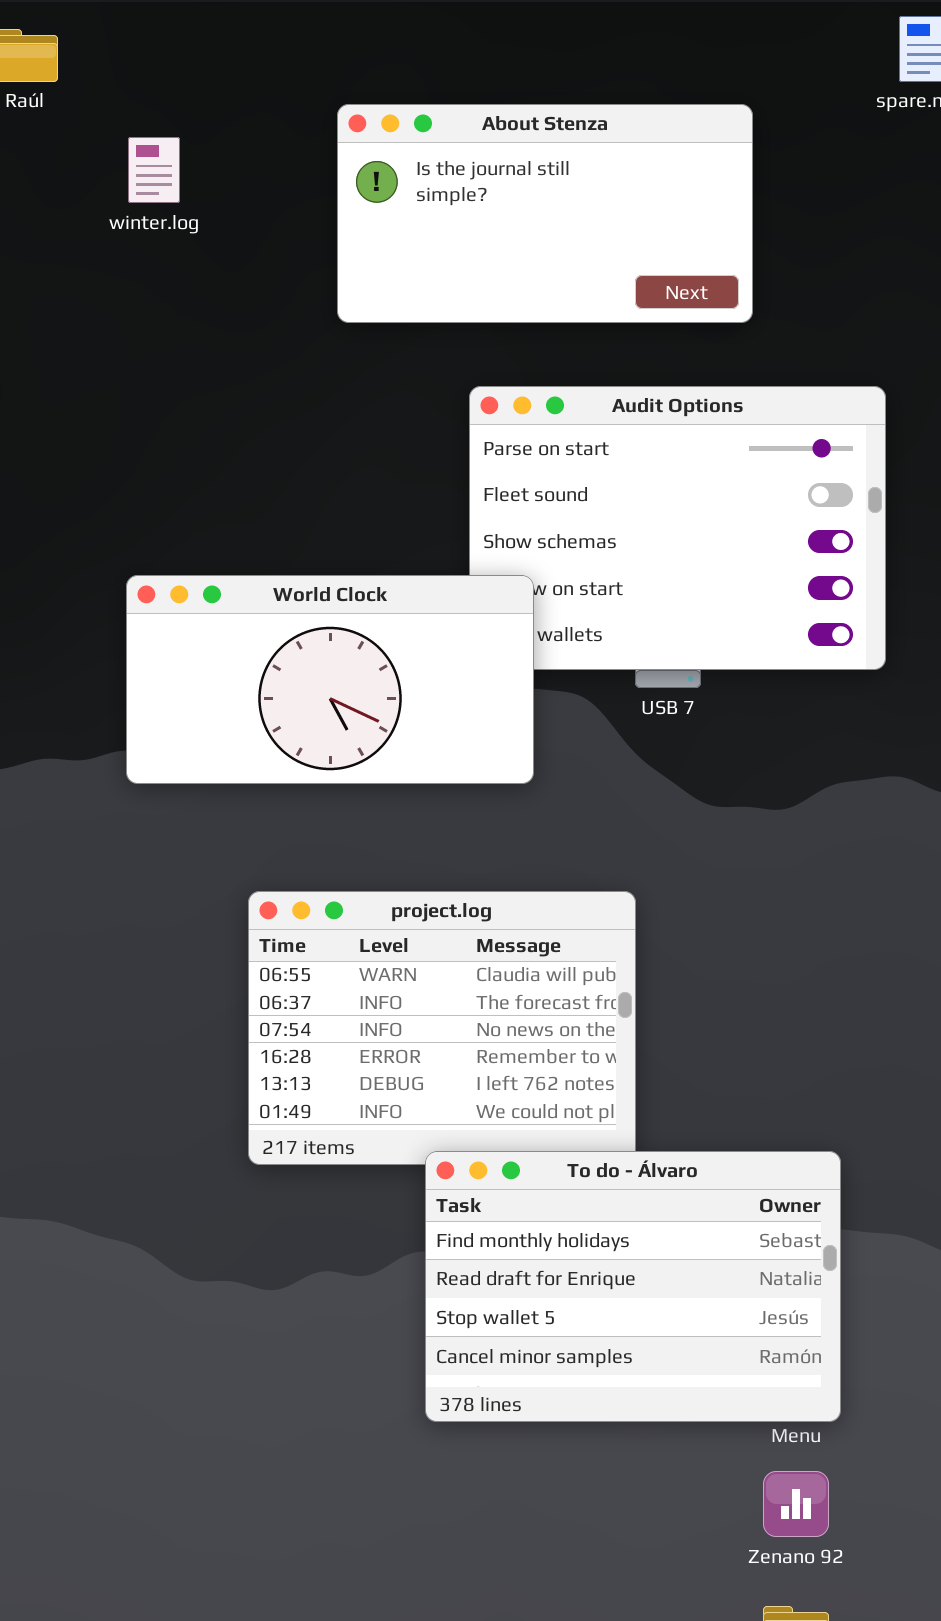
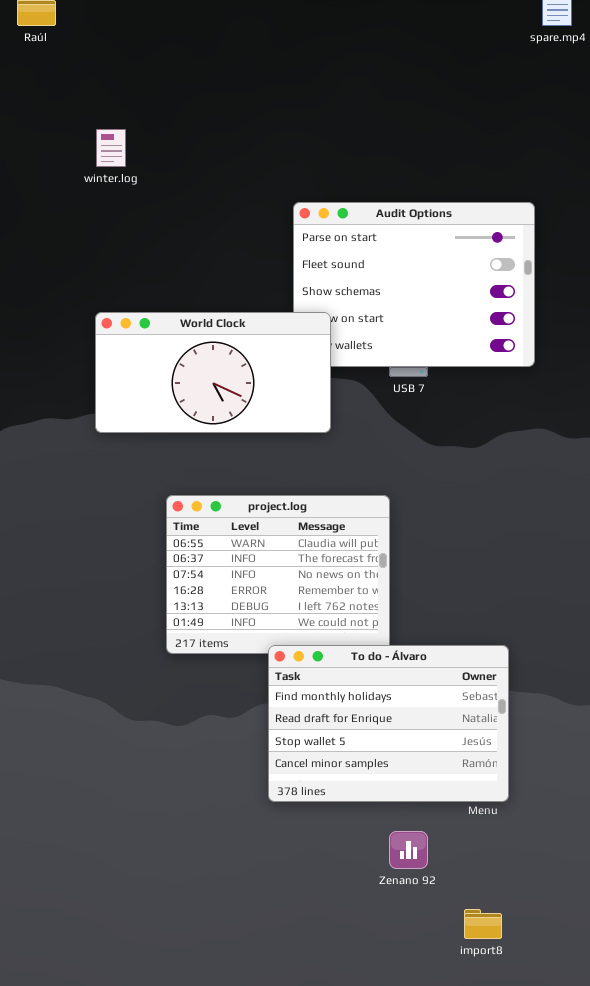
About Stenza: [337,104,753,323] -> none, closed
winter.log: [128,137,180,203] -> [96,129,126,167], moved
Zenano 92: [763,1471,829,1537] -> [389,831,428,869], moved

